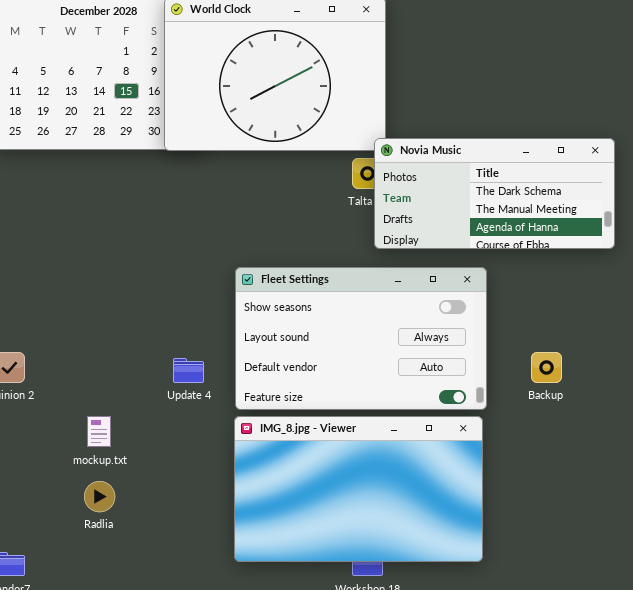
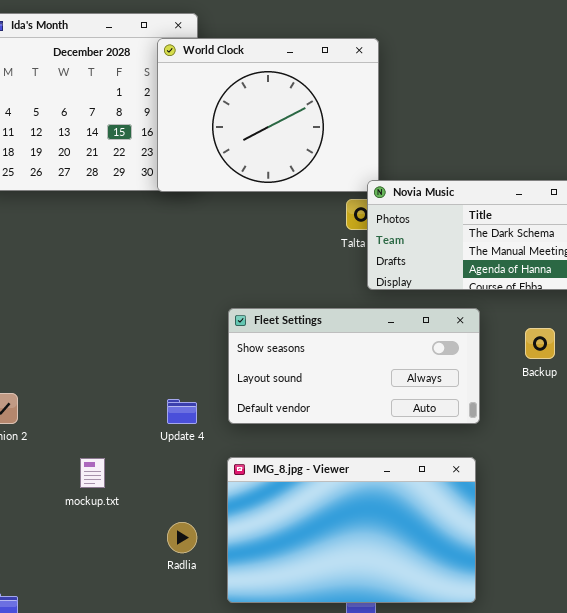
Fleet Settings: [235,267,487,410] -> [228,308,480,424], resized
Backup: [531,352,562,383] -> [525,328,555,359], moved
Radlia: [84,481,115,512] -> [167,522,197,553], moved

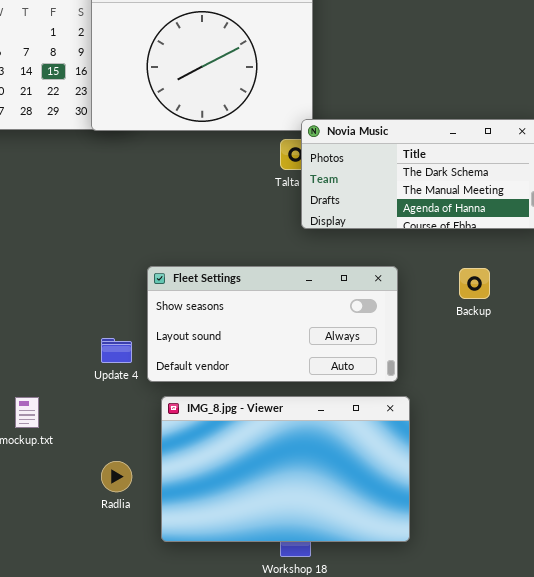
Fleet Settings: [228,308,480,424] -> [147,266,398,382], moved

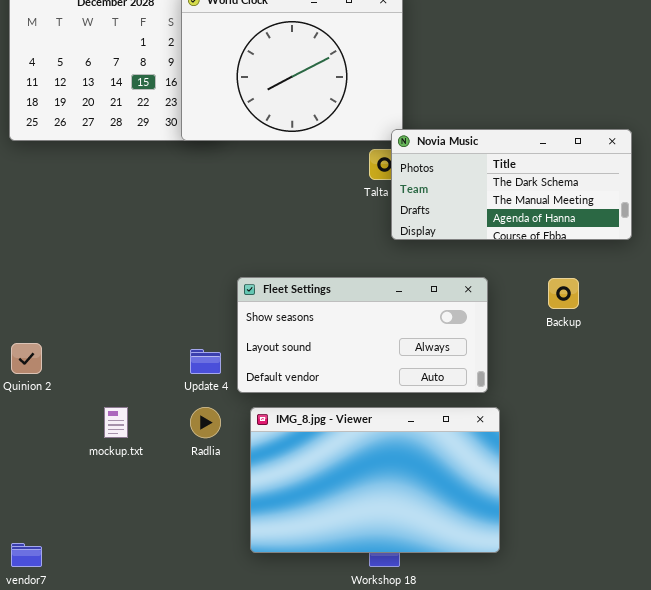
Radlia: [101,461,132,492] -> [190,407,221,438], moved

